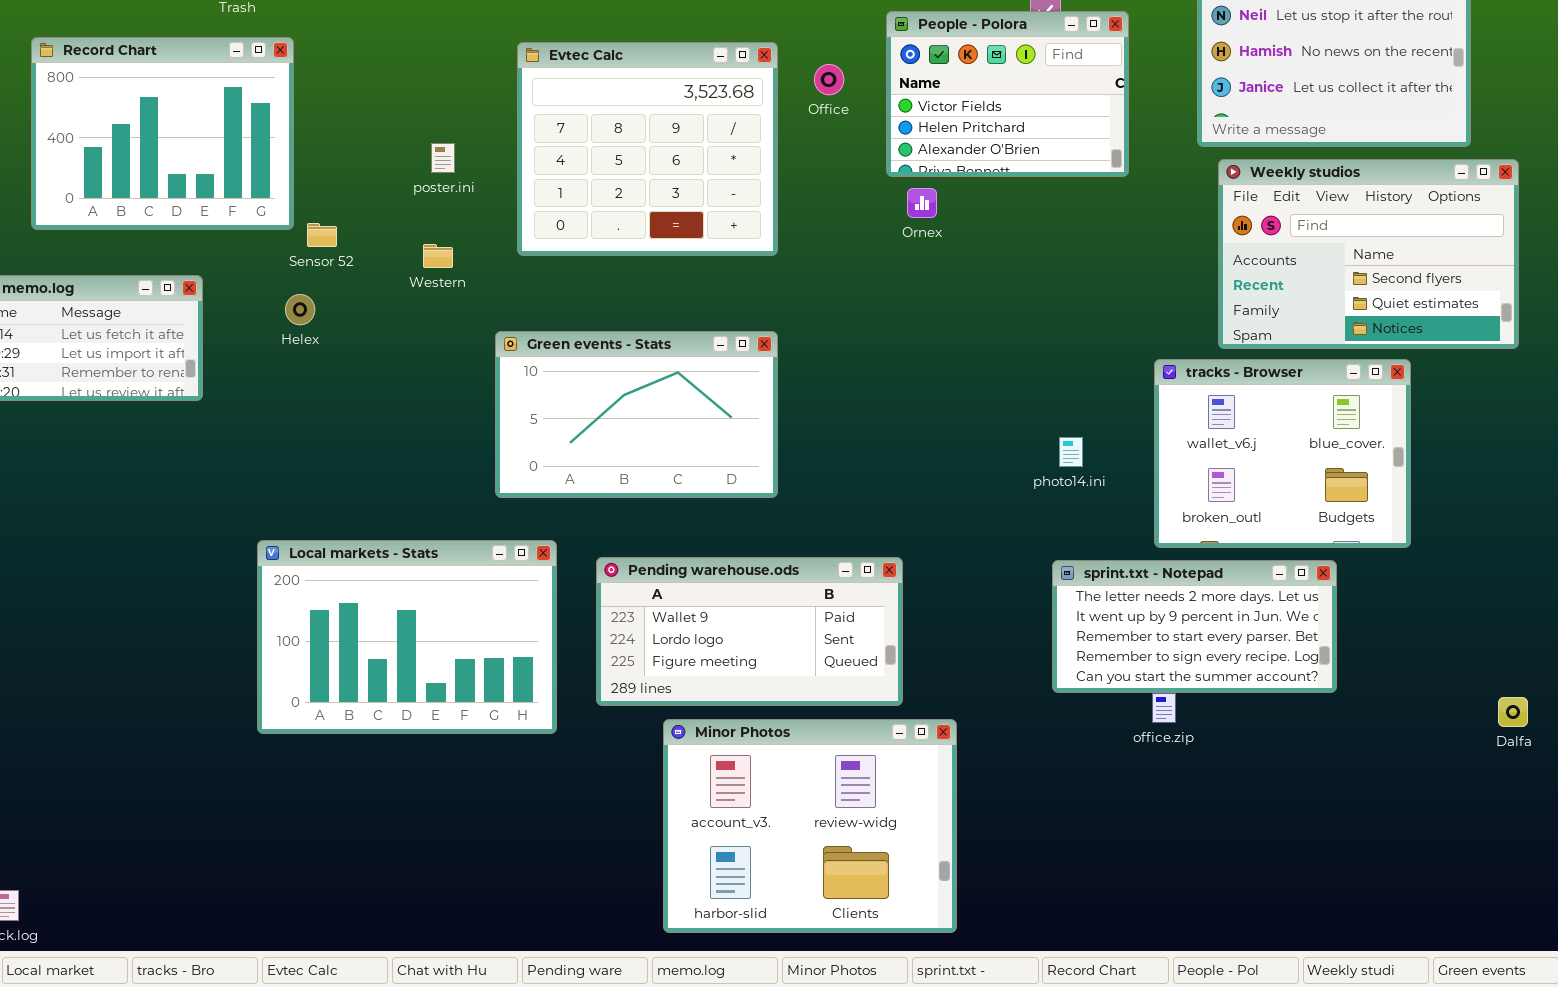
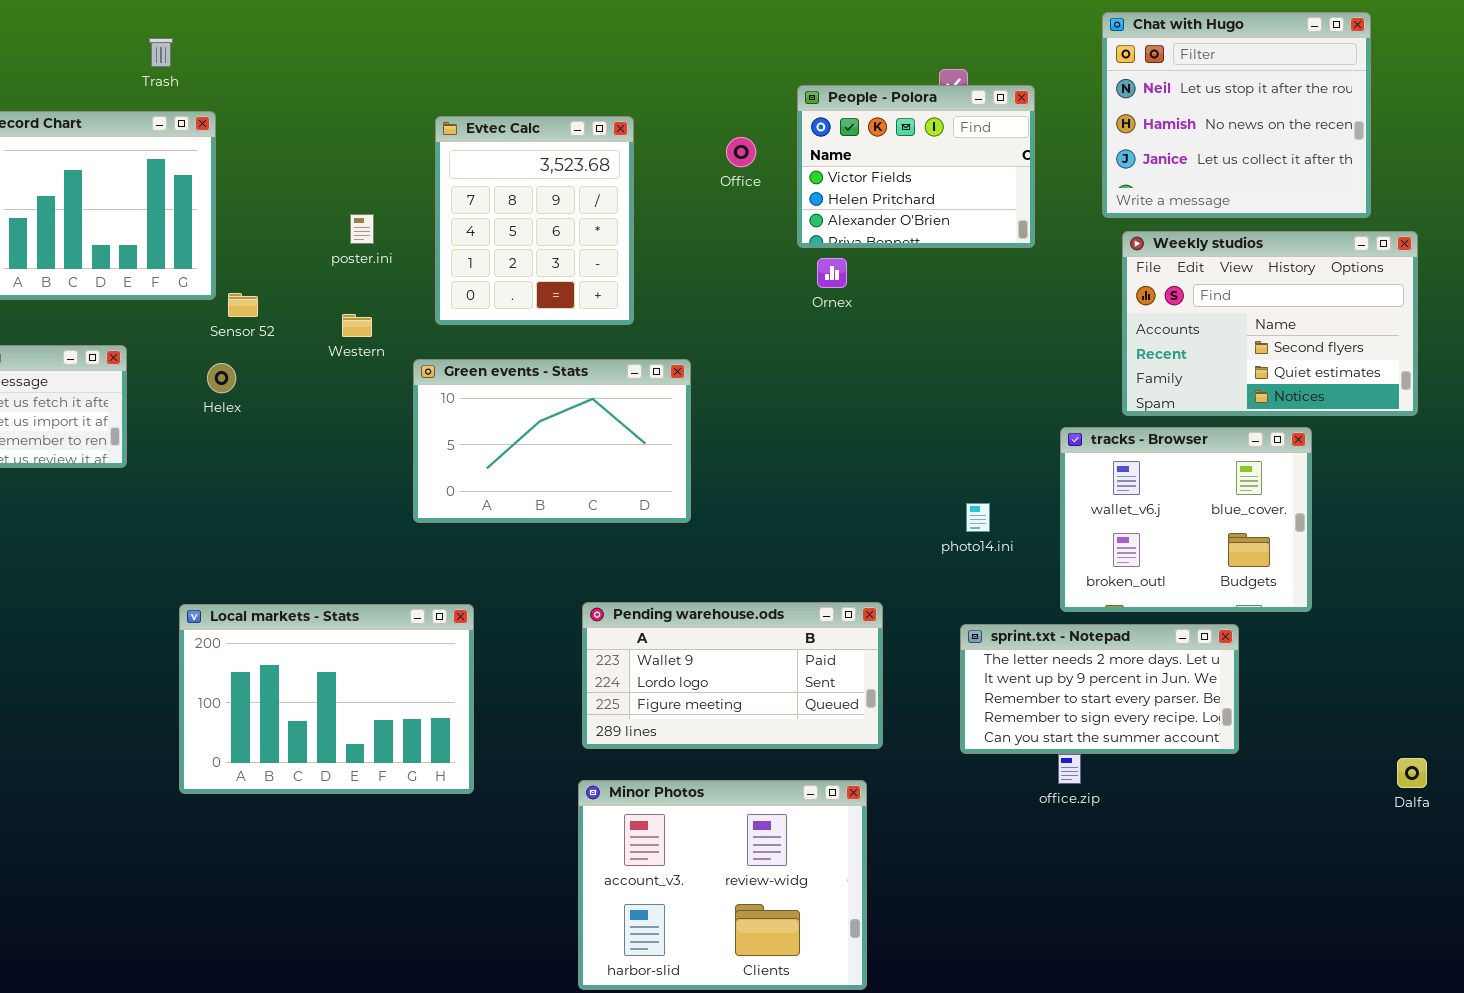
Evtec Calc: [517,42,778,256] -> [435,116,634,325], resized
Green events - Stats: [495,331,778,498] -> [413,359,691,523], moved
Pending warehouse.ods: [596,557,903,706] -> [582,602,883,749], moved

